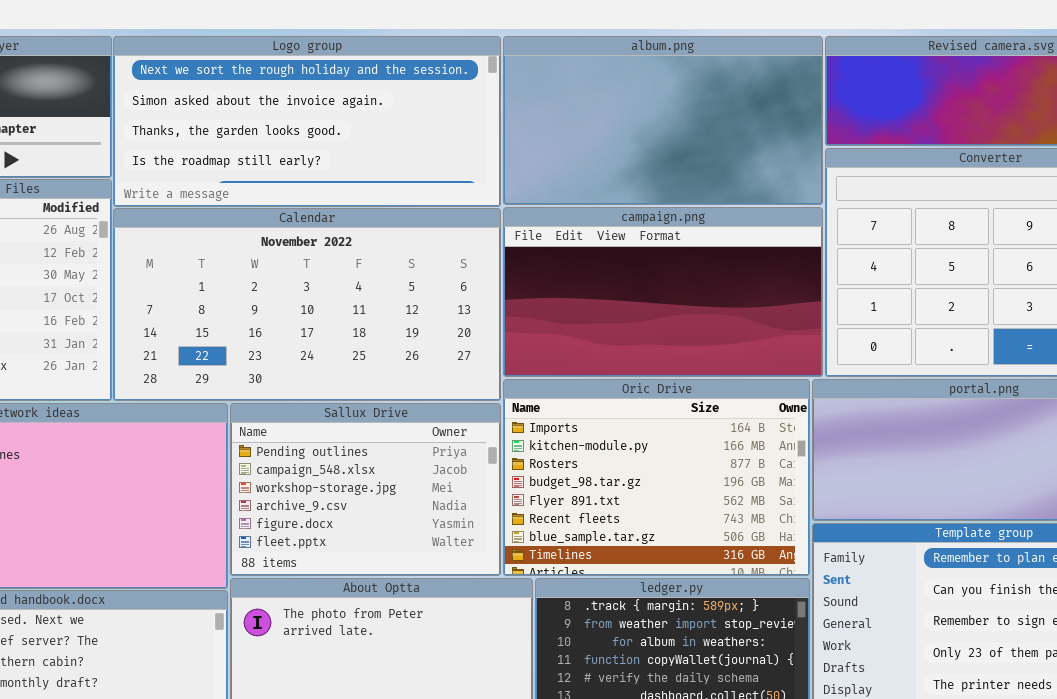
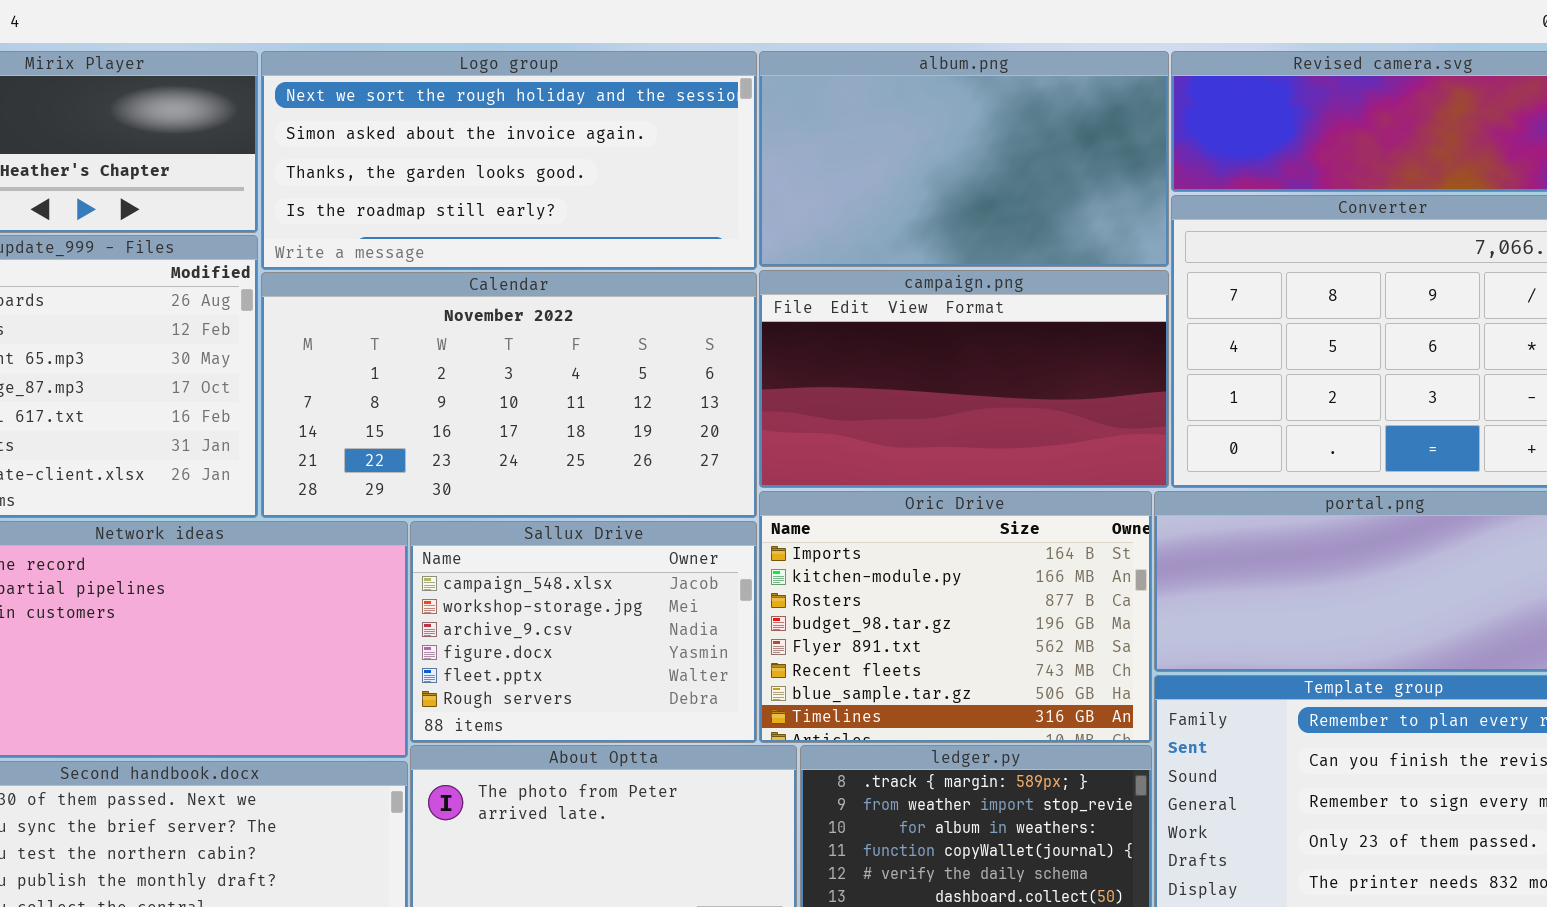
Sallux Drive: [230,403,501,576] -> [410,521,757,743], scrolled down 1 row

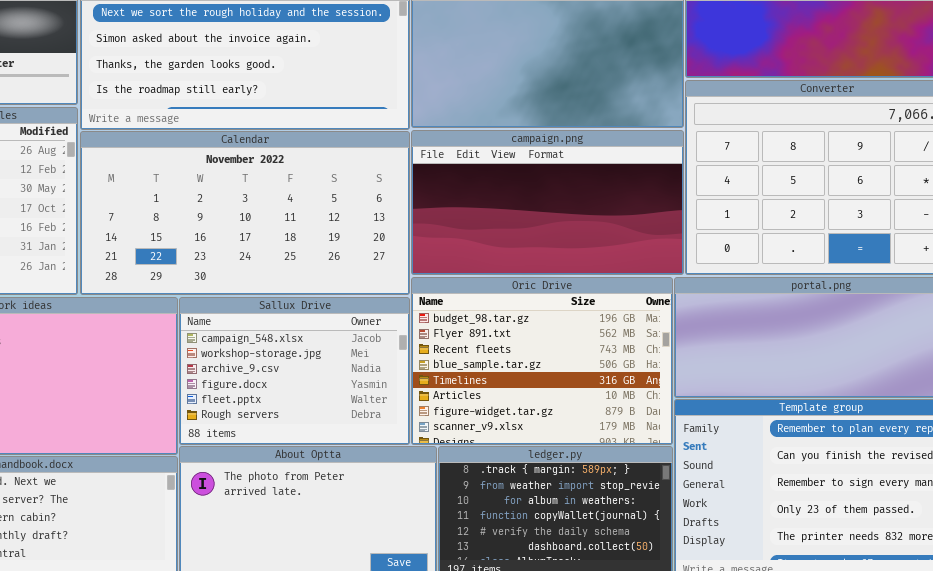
Oric Drive: [759,491,1152,743] -> [411,277,673,445], scrolled down 3 rows

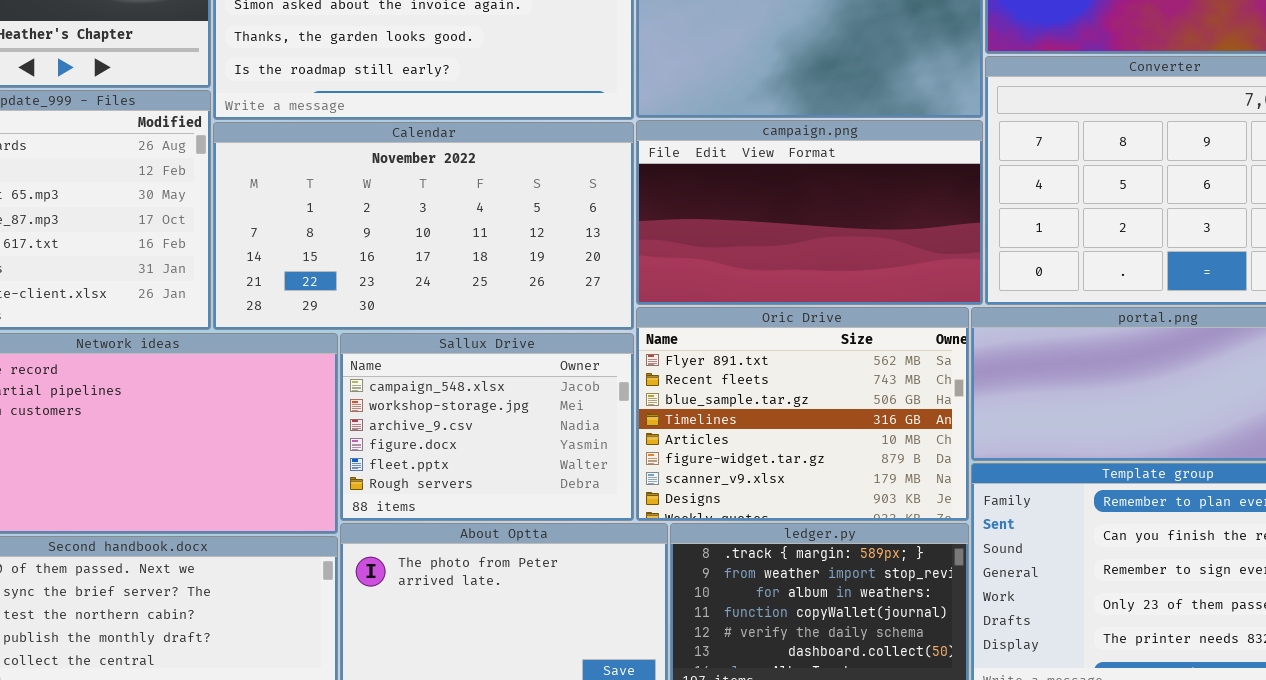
Oric Drive: [411,277,673,445] -> [636,307,969,521], scrolled down 1 row

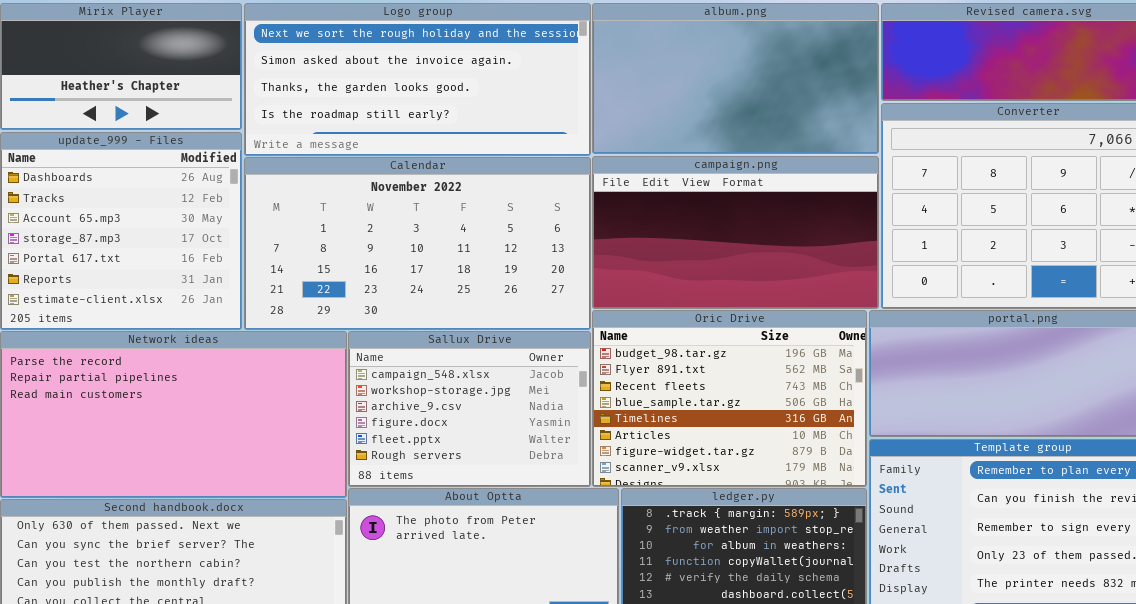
Oric Drive: [636,307,969,521] -> [592,310,867,487], scrolled up 1 row

